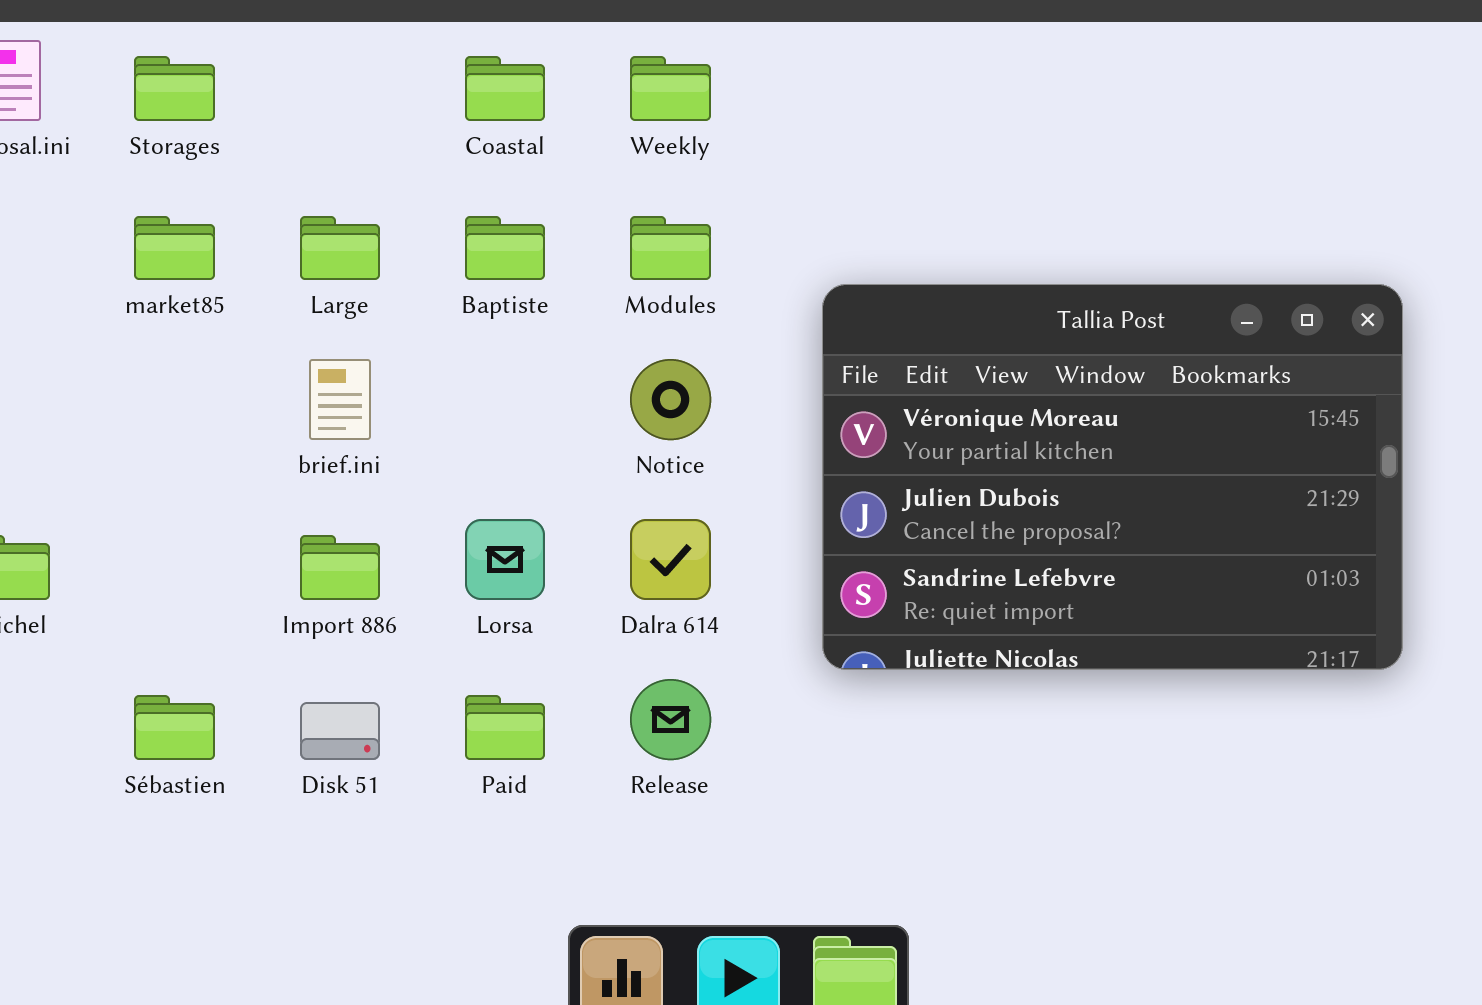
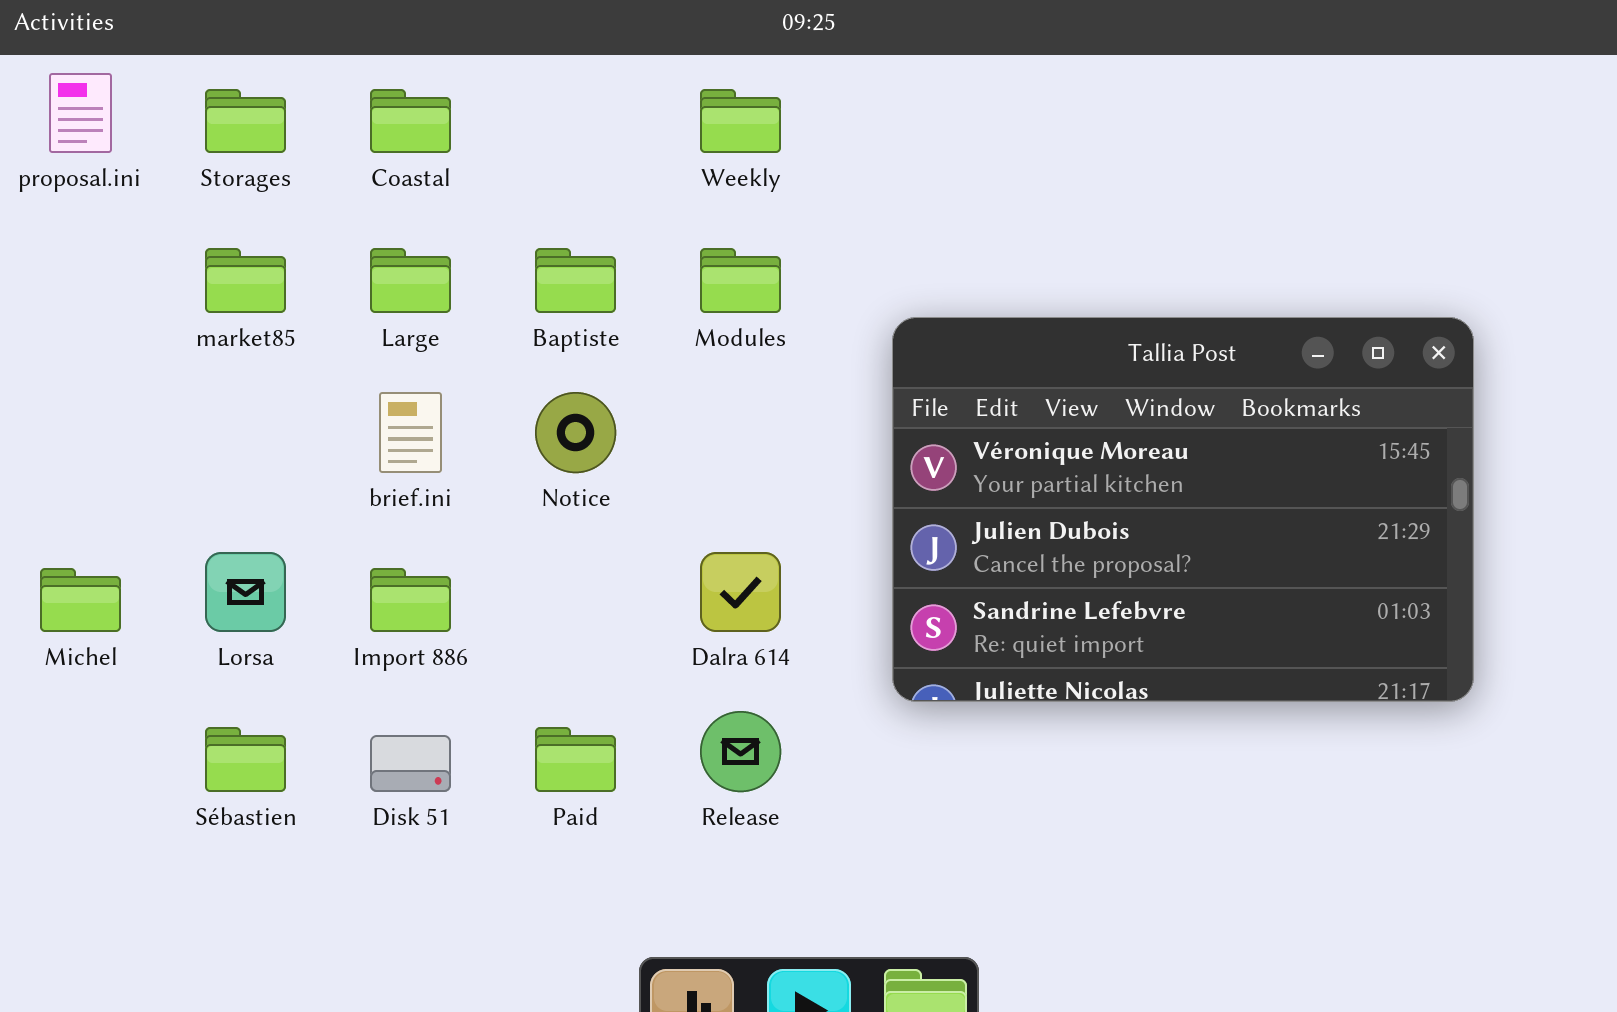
Coastal: [465,56,545,121] -> [370,89,451,153], moved
Notice: [630,359,711,440] -> [535,392,616,473], moved
Lorsa: [465,519,545,600] -> [205,552,286,632], moved

